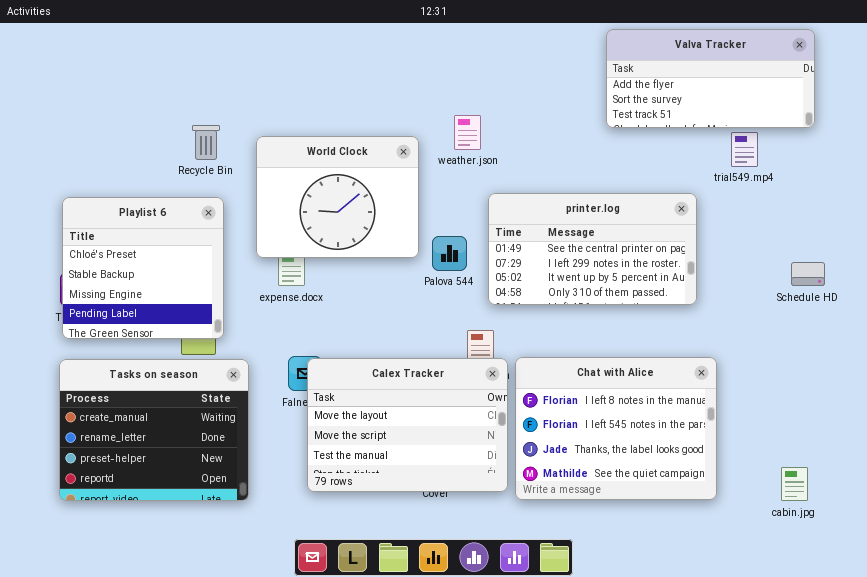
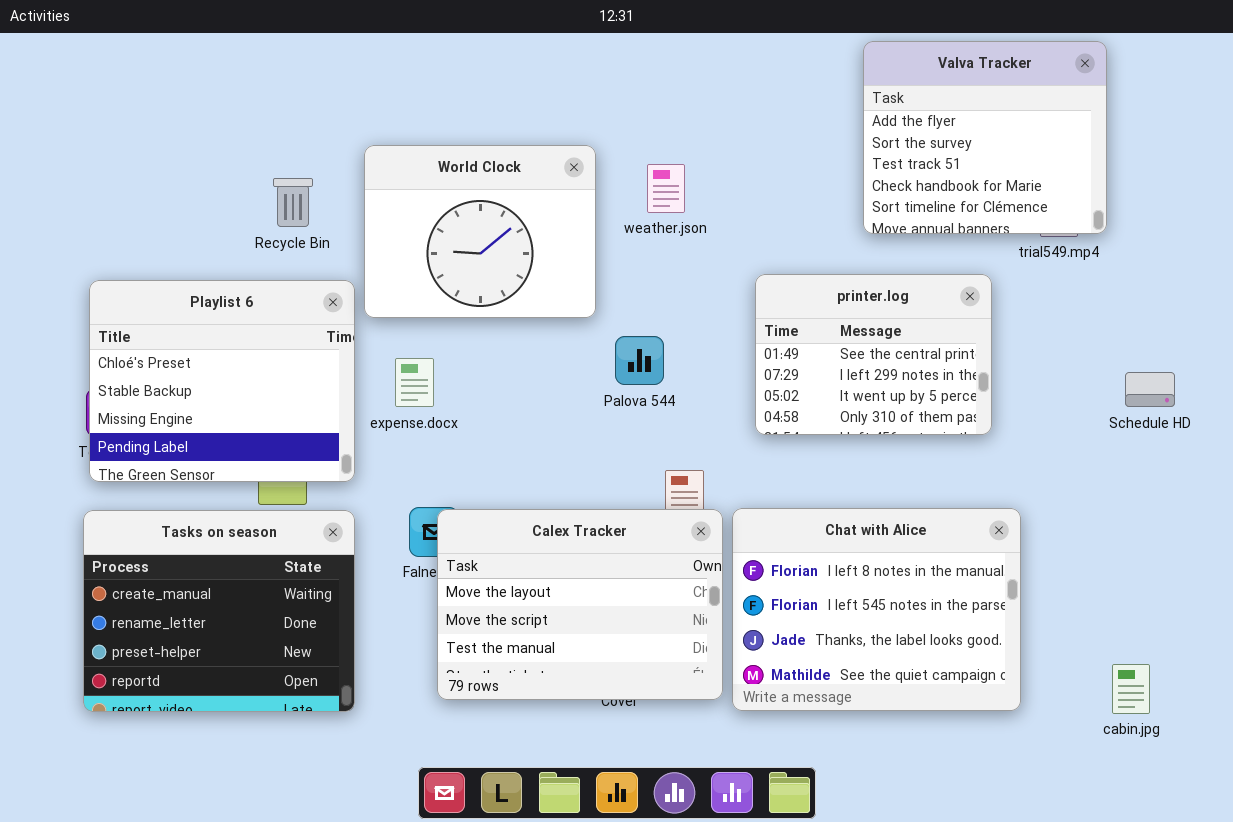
Valva Tracker: [606,29,815,128] -> [863,41,1107,234], resized
World Clock: [256,136,419,258] -> [364,145,596,318], moved
printer.log: [488,193,697,305] -> [755,274,992,435], resized
Playlist 6: [62,197,224,339] -> [89,280,355,482], resized

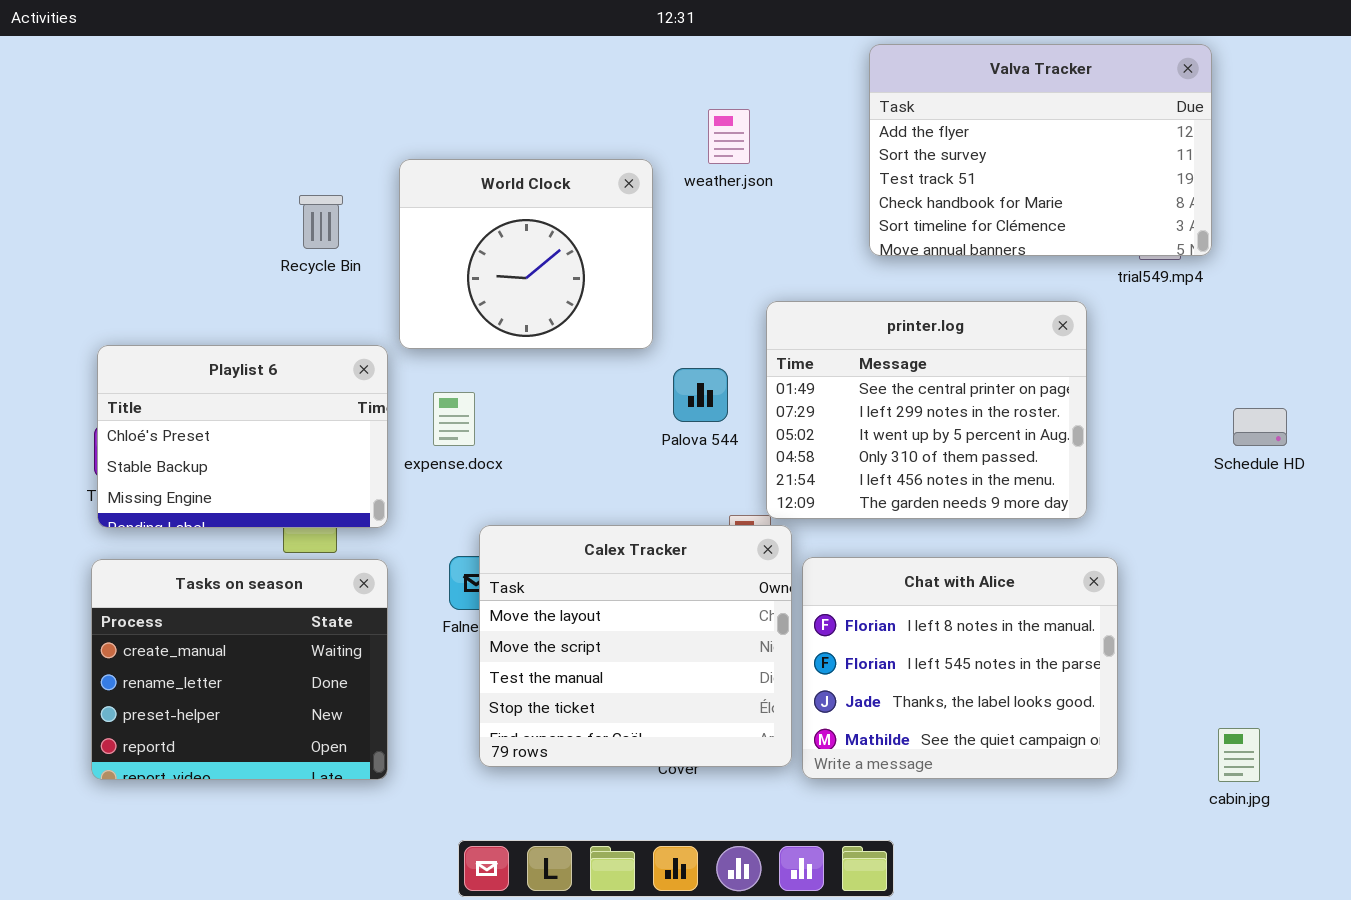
Valva Tracker: [863,41,1107,234] -> [869,44,1212,256], resized
weather.json: [647,164,685,213] -> [708,109,750,164], moved
printer.log: [755,274,992,435] -> [766,301,1087,519], resized
Playlist 6: [89,280,355,482] -> [97,345,388,528], resized
Calex Tracker: [437,509,723,700] -> [479,525,792,767], resized

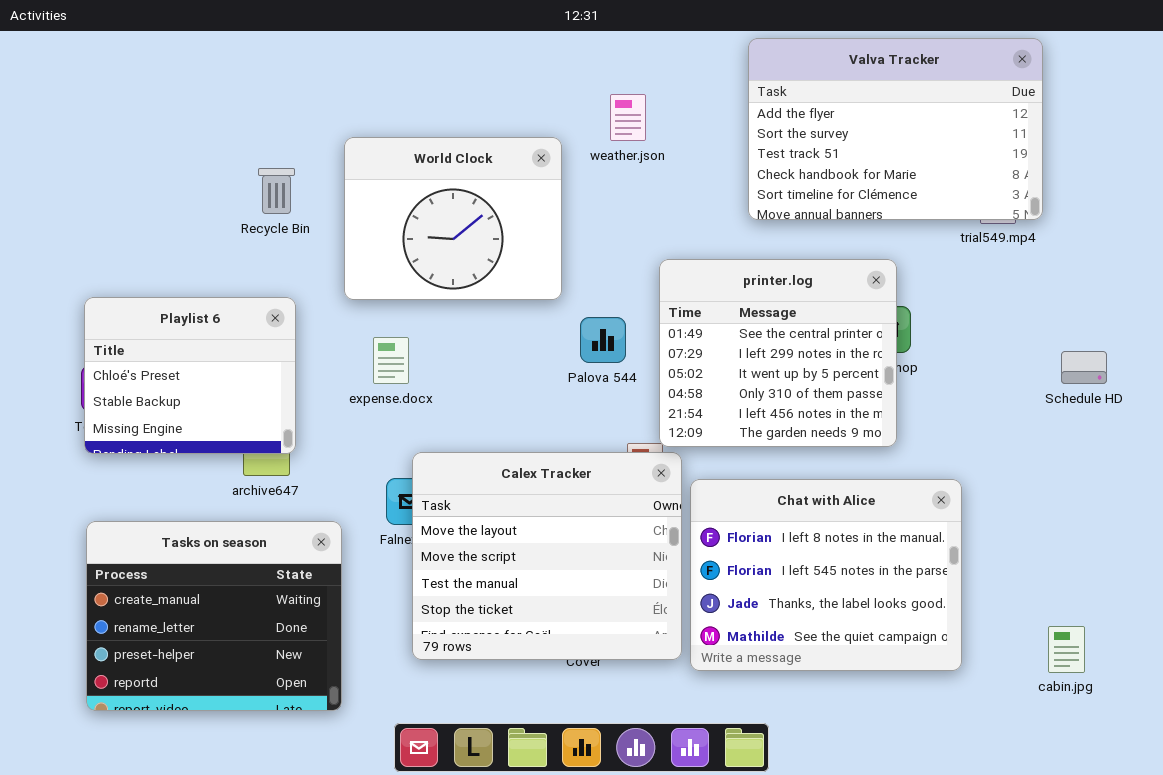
printer.log: [766,301,1087,519] -> [659,259,897,447], resized
Playlist 6: [97,345,388,528] -> [84,297,296,454], resized
Tasks on season: [91,559,388,780] -> [86,521,342,711], moved

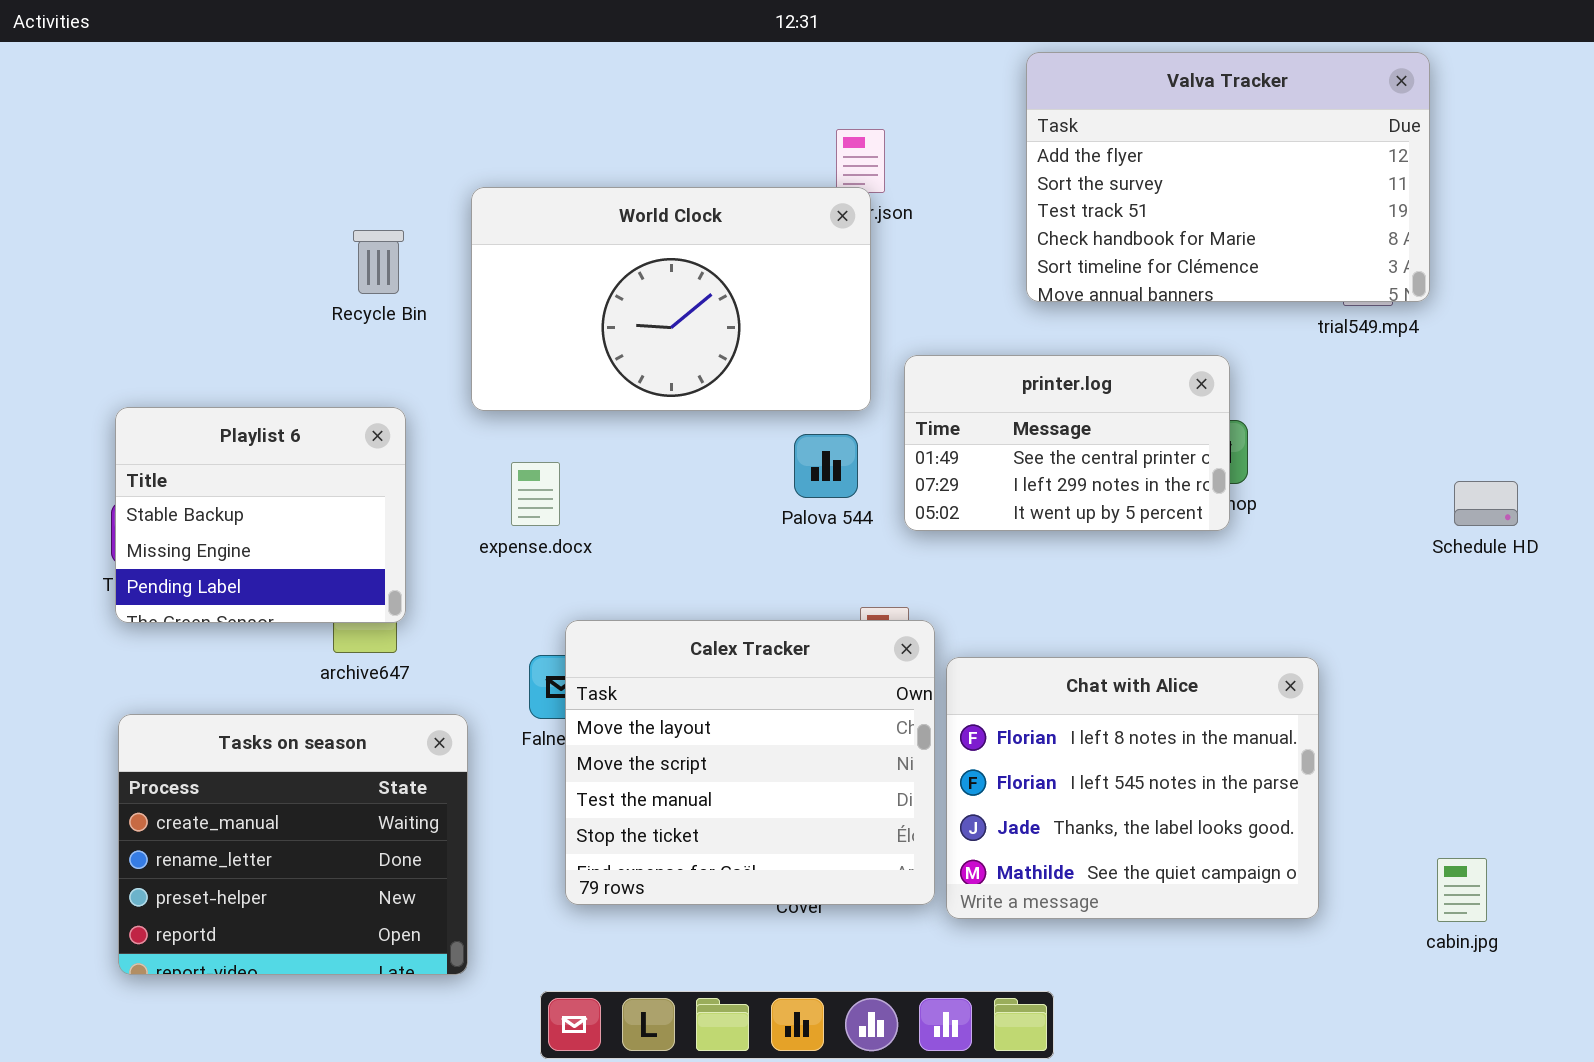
World Clock: [344,137,562,300] -> [471,187,871,411], resized
printer.log: [659,259,897,447] -> [904,355,1230,531], resized
Playlist 6: [84,297,296,454] -> [115,407,406,623], scrolled down 1 row

